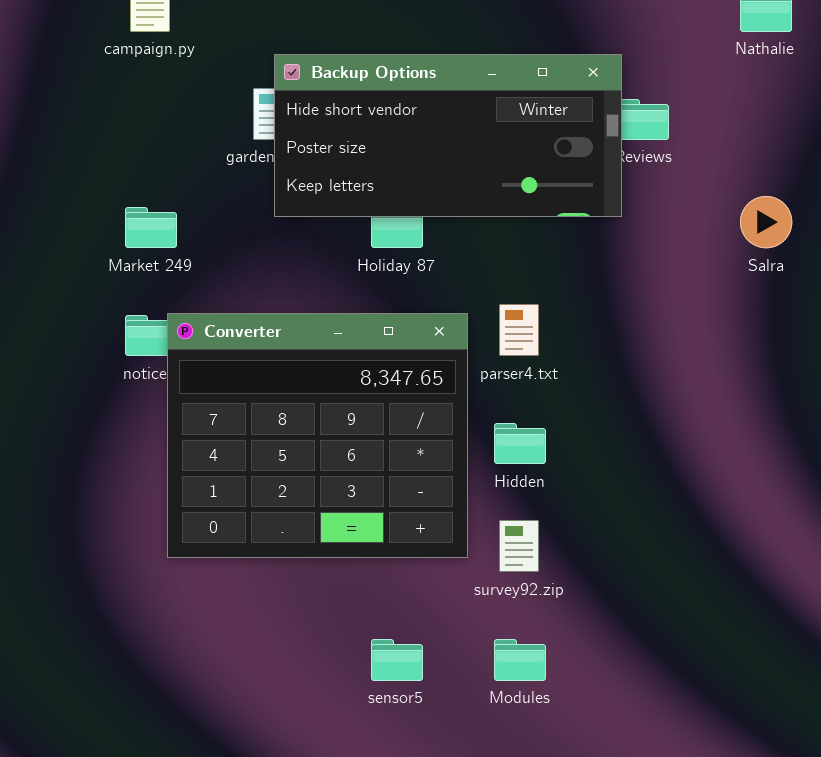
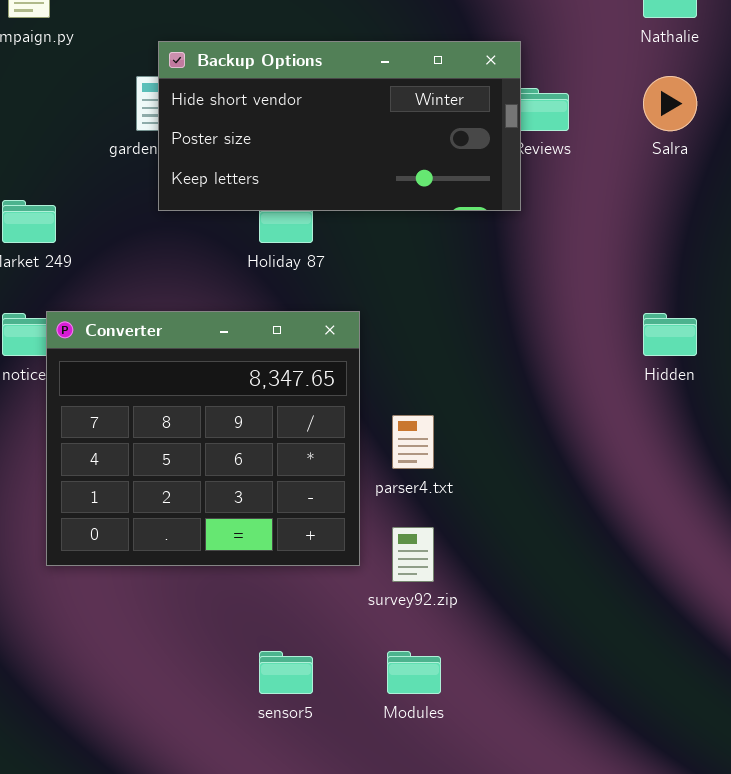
Salra: [740,196,792,248] -> [643,76,697,131], moved
parser4.txt: [499,304,539,356] -> [392,415,434,469], moved
Hidden: [494,423,546,464] -> [643,313,697,356], moved

